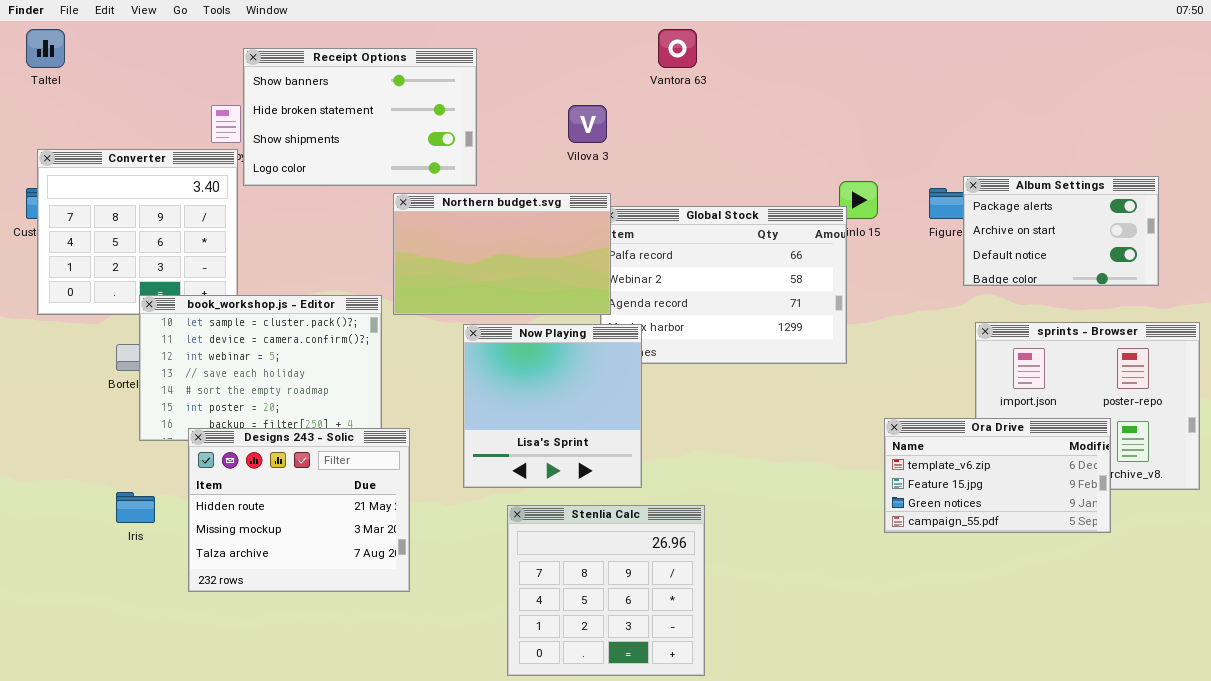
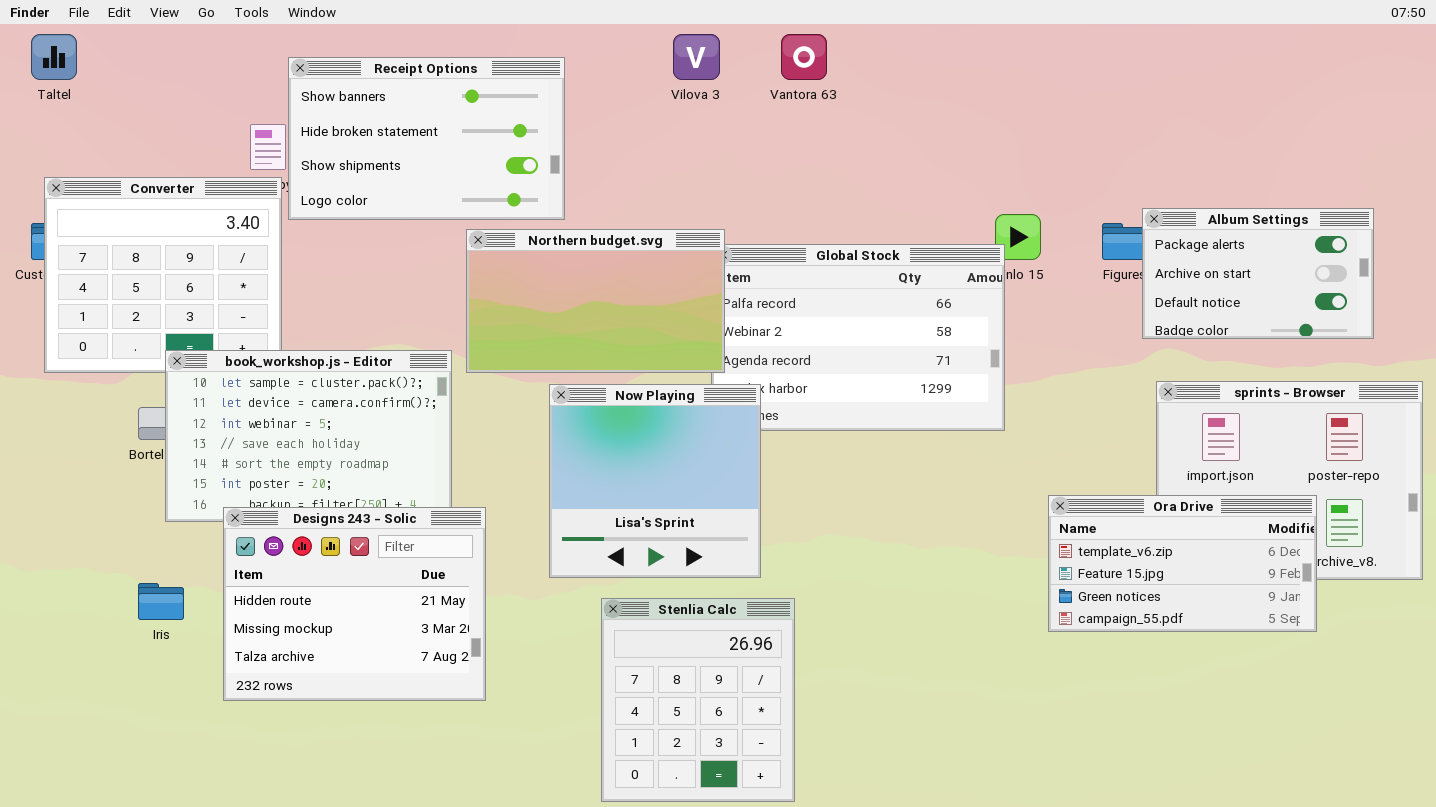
Vilova 3: [568,105,607,143] -> [673,34,720,80], moved
Stenlia Calc: [507,505,705,676] -> [601,598,795,802], resized

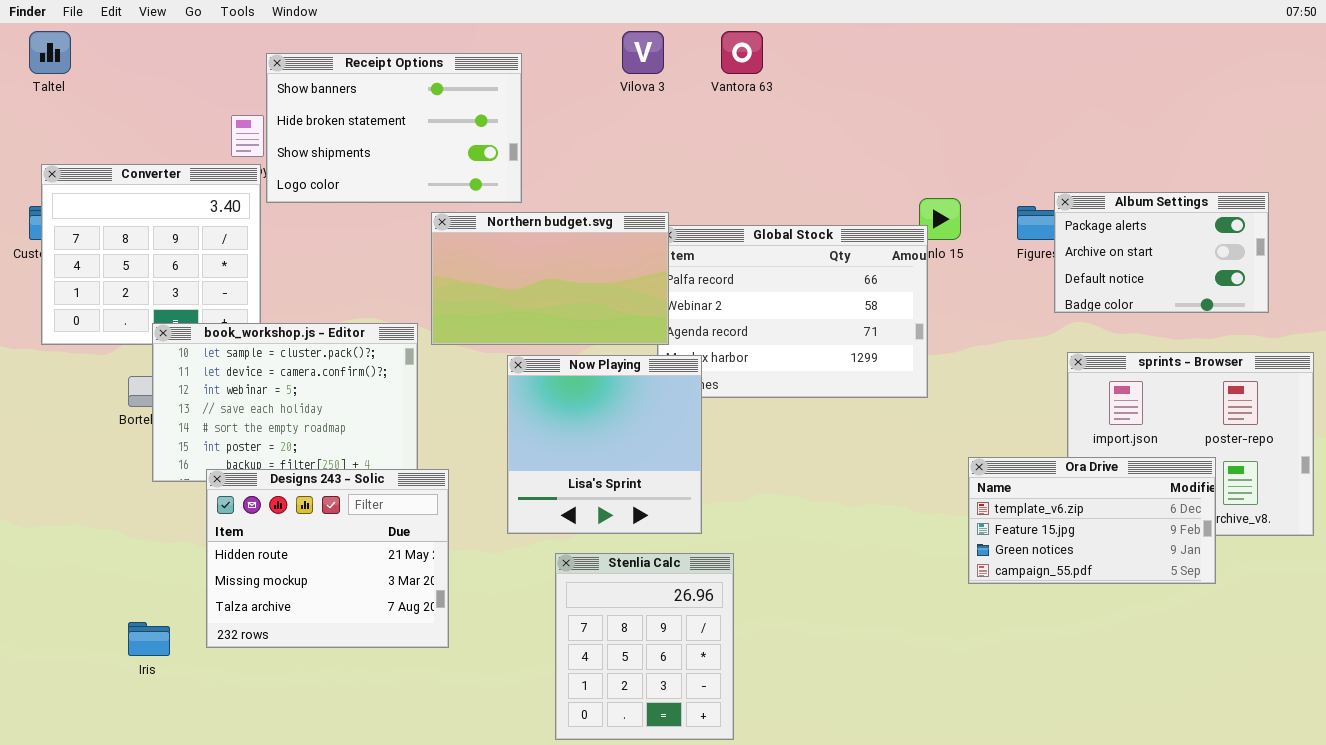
Iris: [138,583,184,620] -> [128,622,170,656], moved

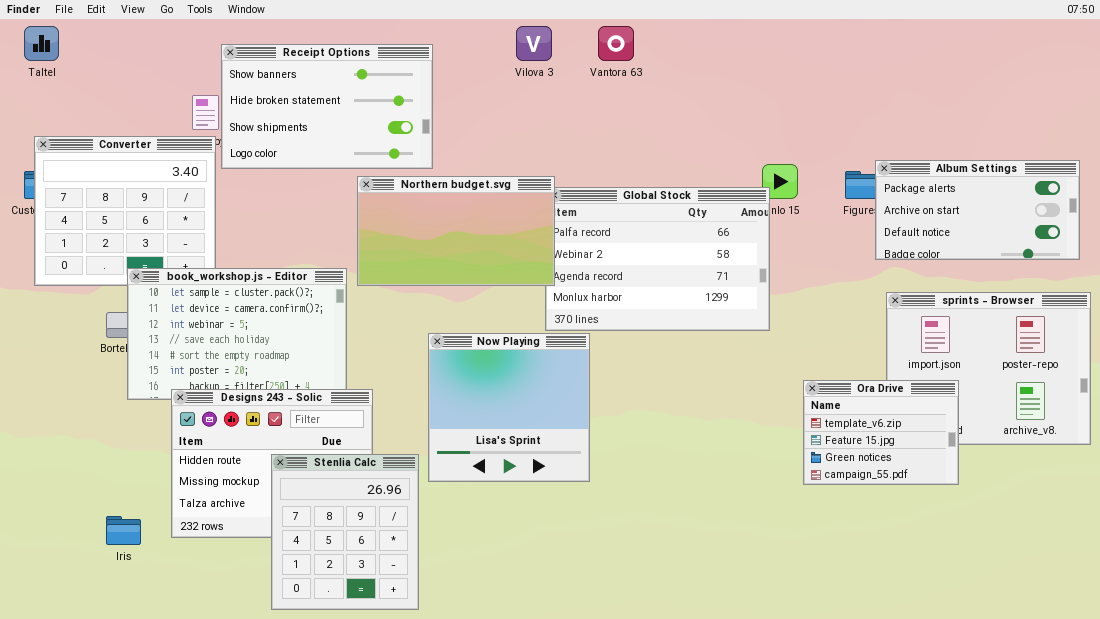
Album Settings: [1054,192,1269,313] -> [875,160,1080,260], resized
Now Playing: [507,355,702,534] -> [428,333,590,482], moved
Ora Drive: [968,457,1216,584] -> [803,380,959,485], resized
Stenlia Calc: [555,553,734,740] -> [271,454,419,610], moved

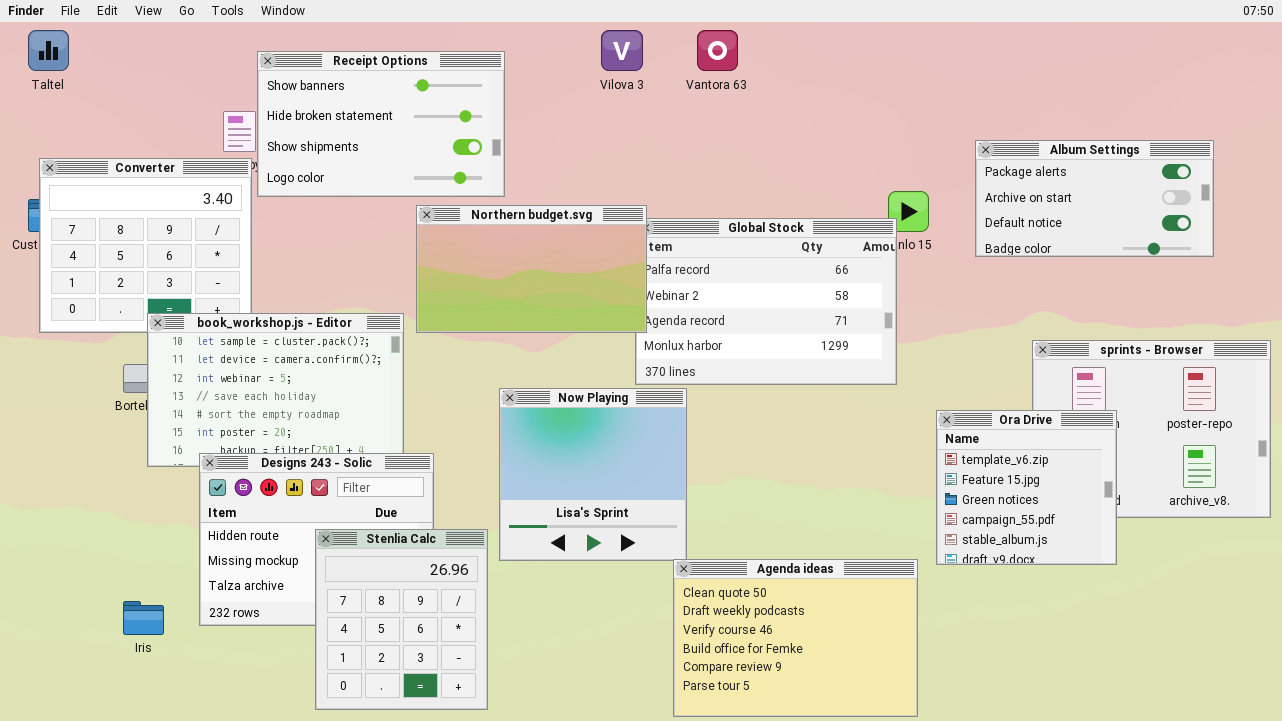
Album Settings: [875,160,1080,260] -> [975,140,1214,257], moved
Ora Drive: [803,380,959,485] -> [936,410,1117,565], resized
Agenda ideas: none -> [673,559,918,717], opened

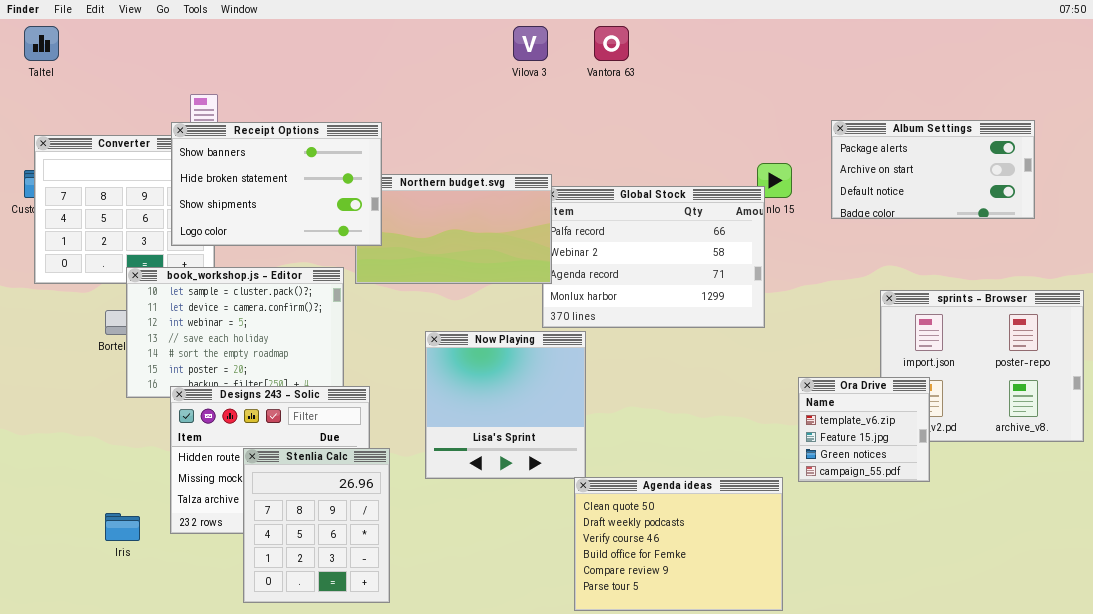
Receipt Options: [257,51,505,197] -> [171,122,382,246], moved
Ora Drive: [936,410,1117,565] -> [798,377,930,482], resized
Stenlia Calc: [315,529,488,710] -> [243,448,390,603], moved

